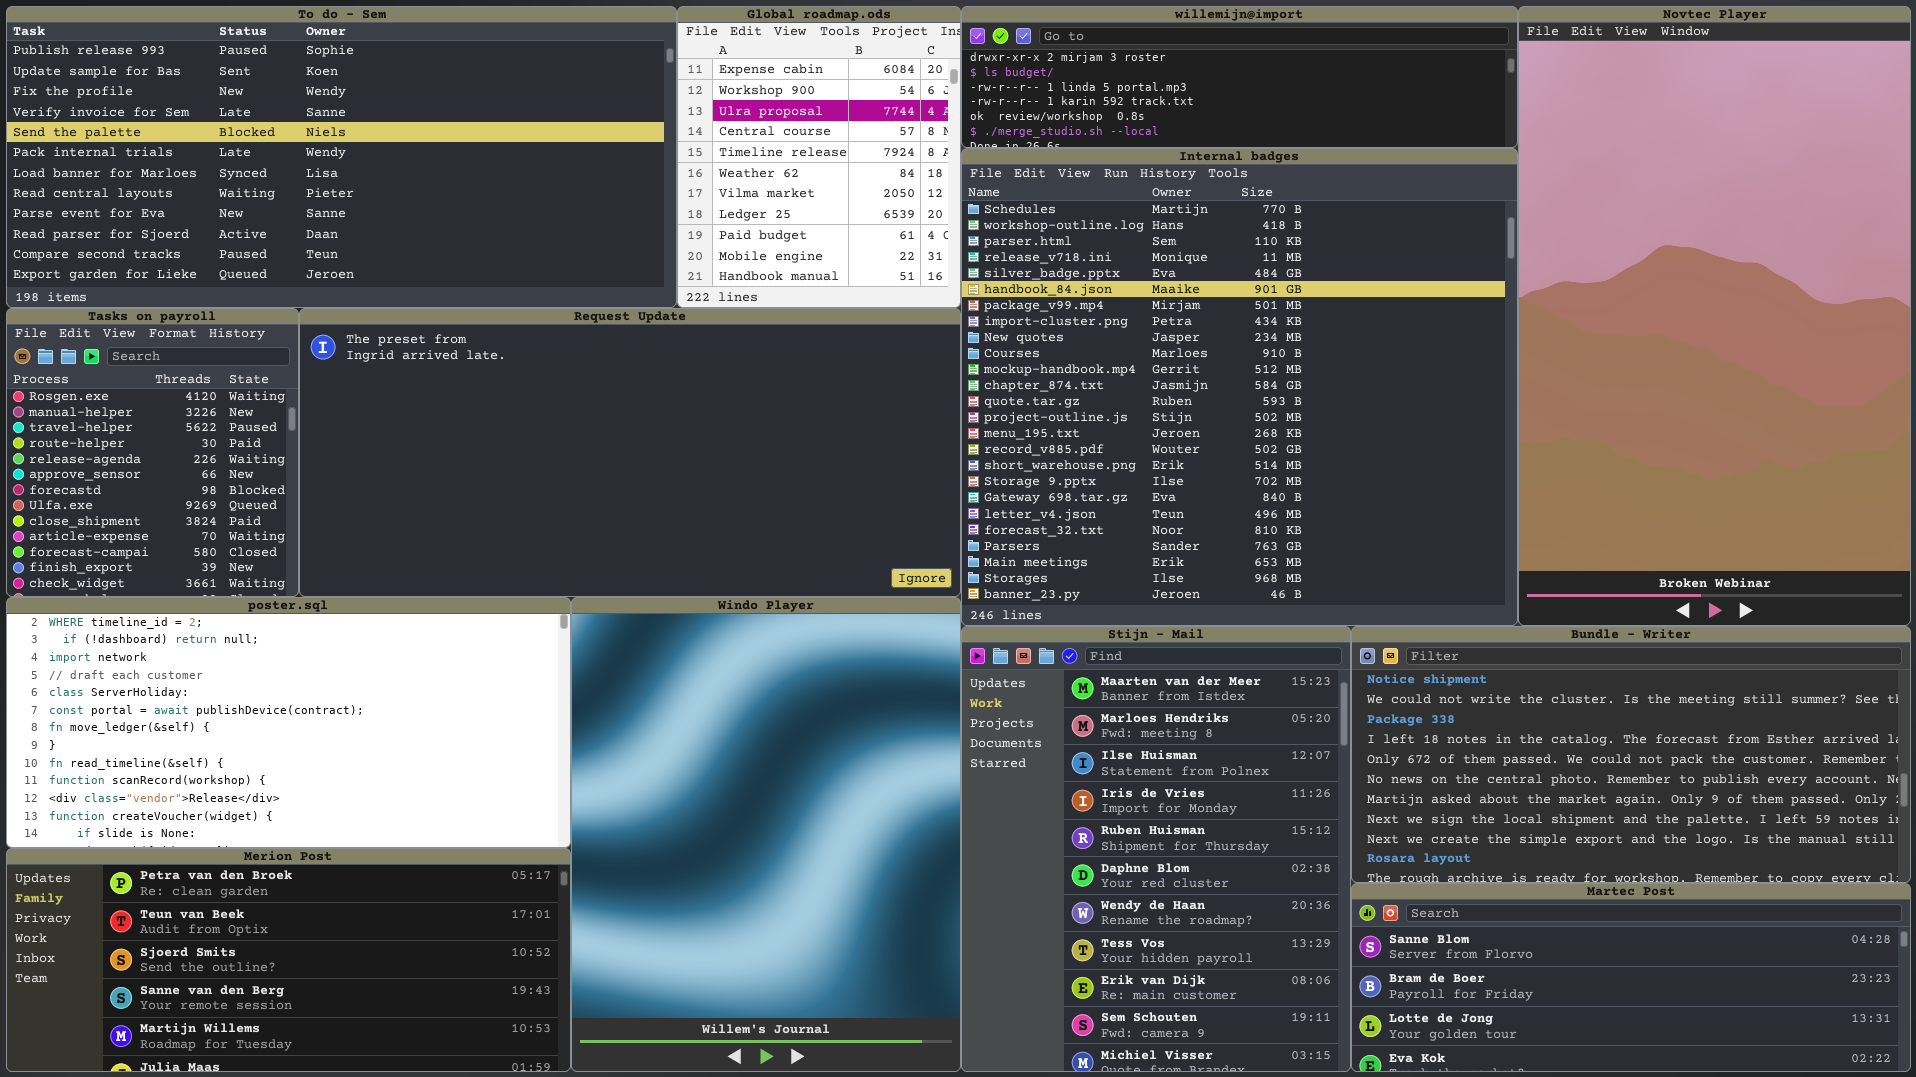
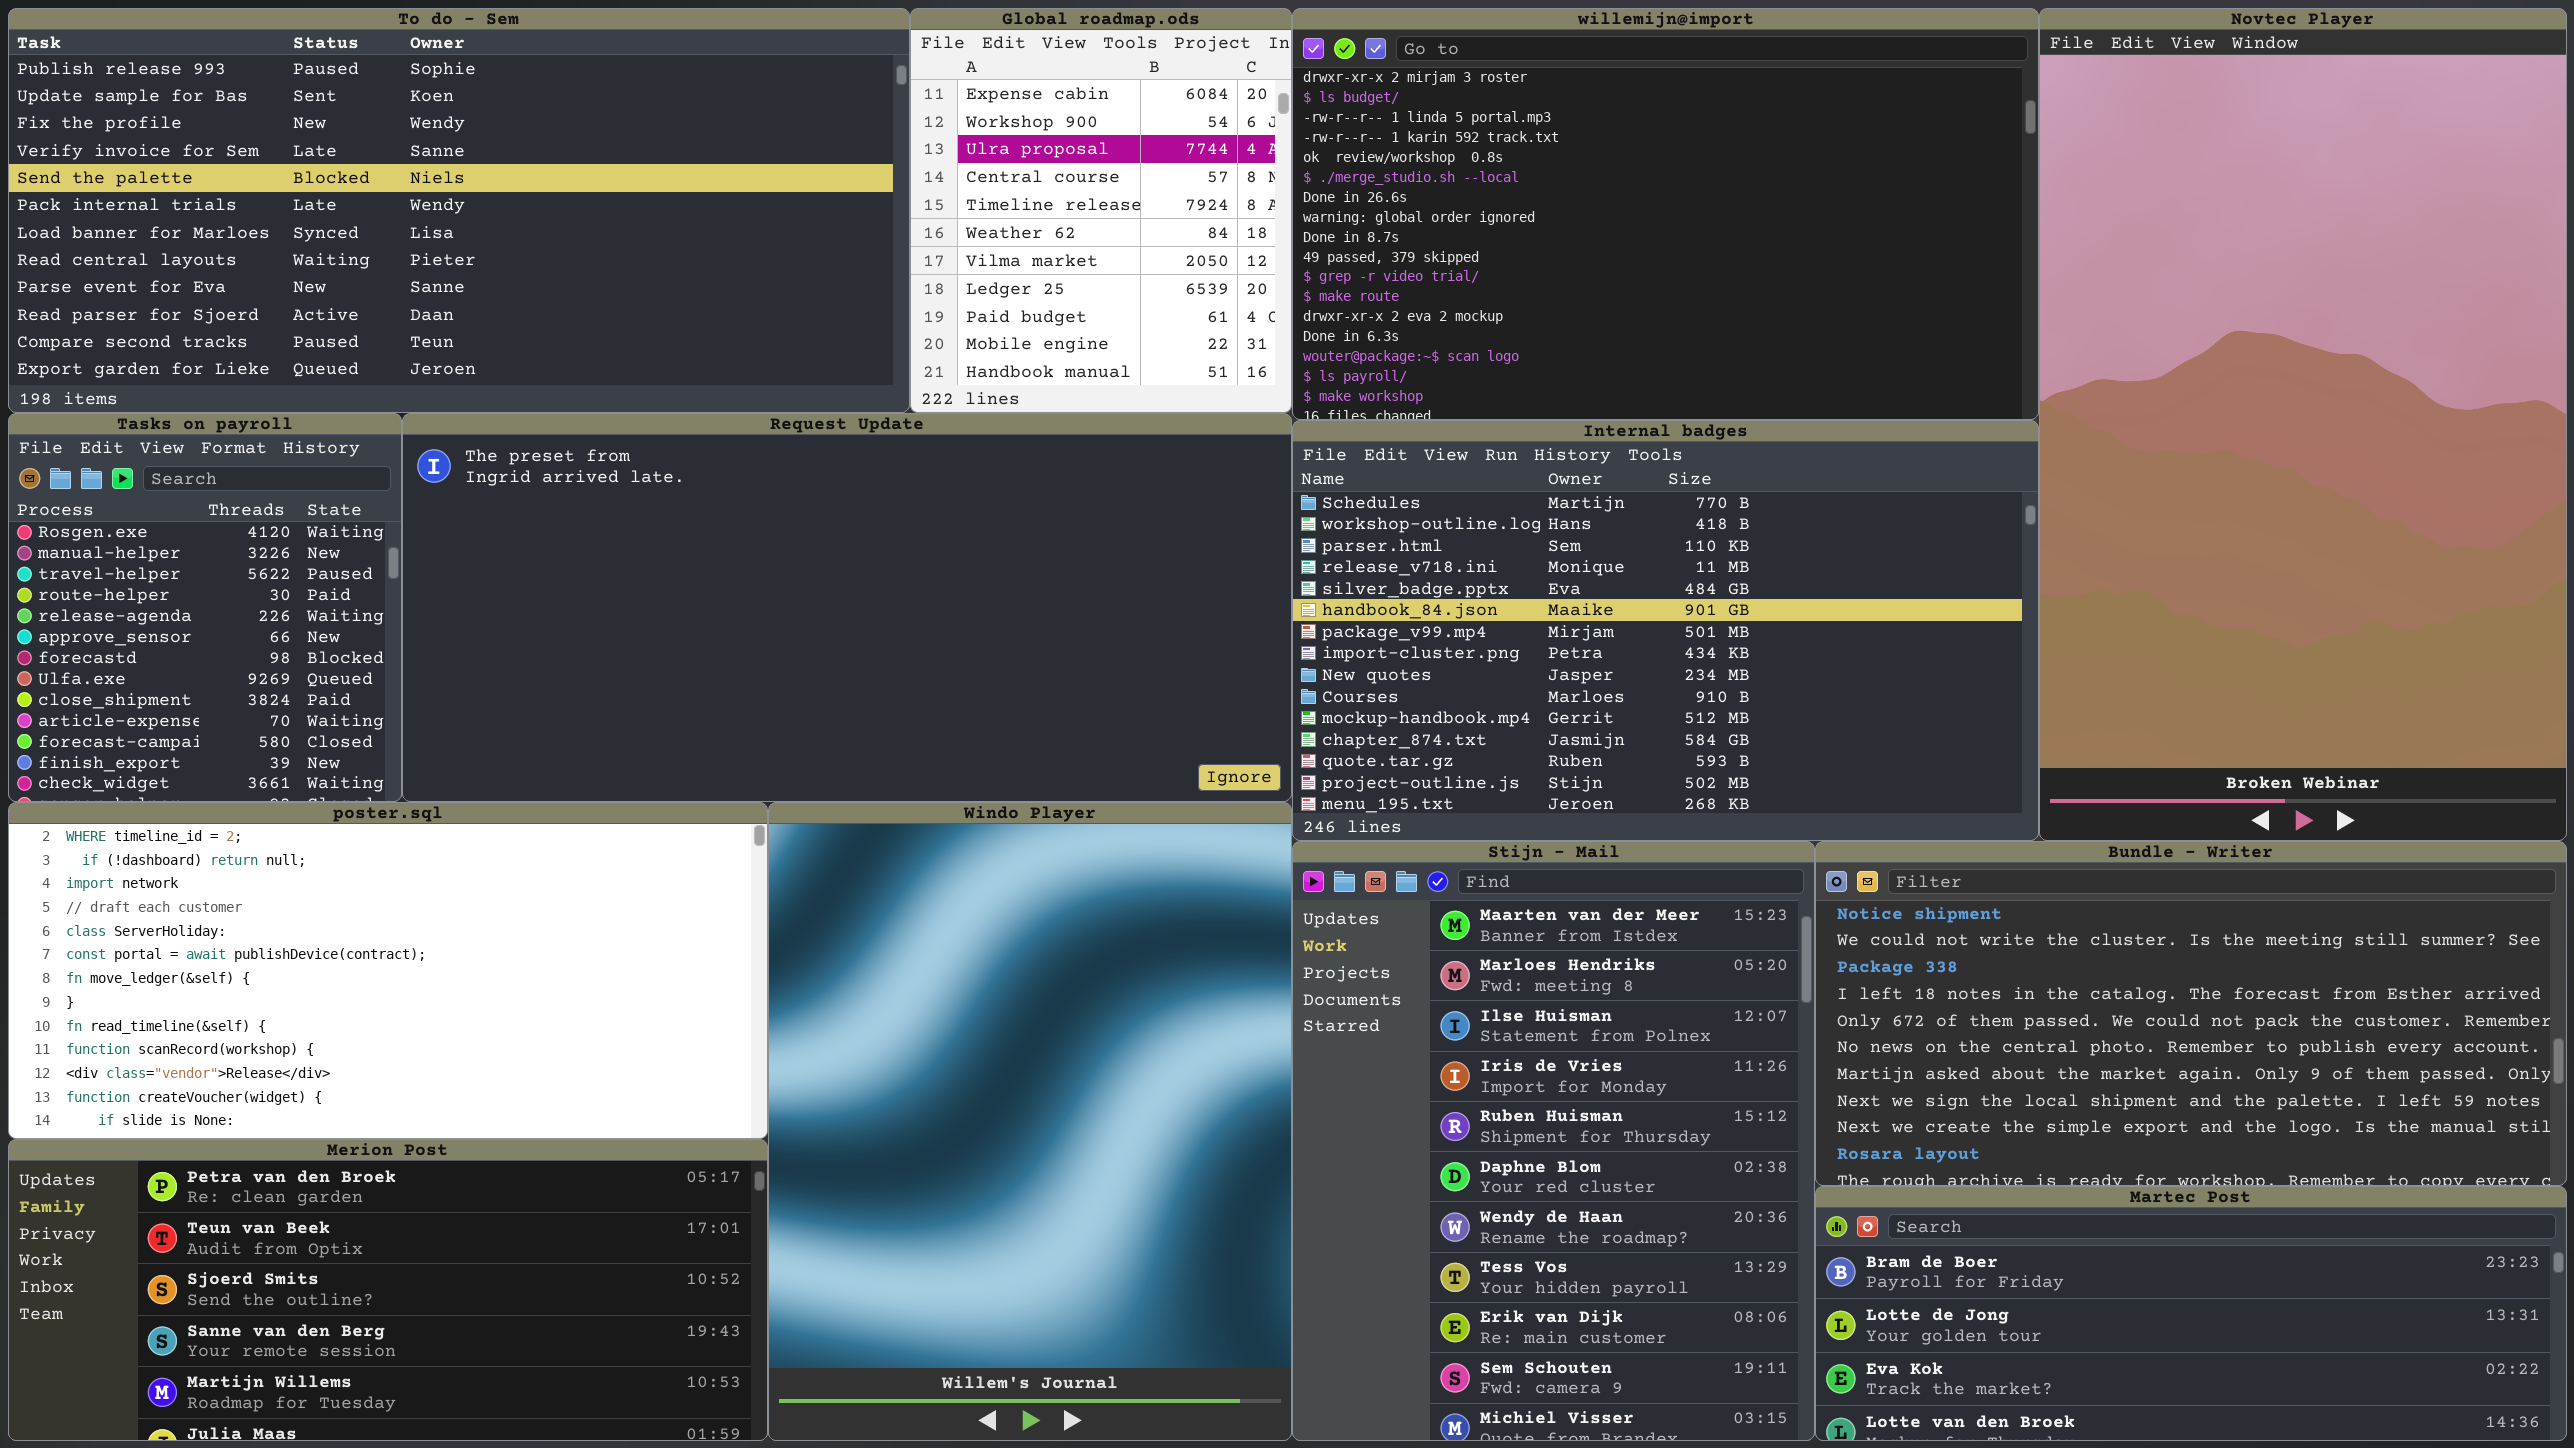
willemijn@import: [961,6,1518,148] -> [1292,8,2039,420], resized
Internal badges: [961,148,1518,626] -> [1292,420,2039,841], resized
Martec Post: [1351,883,1911,1072] -> [1815,1186,2567,1441], scrolled down 1 row

